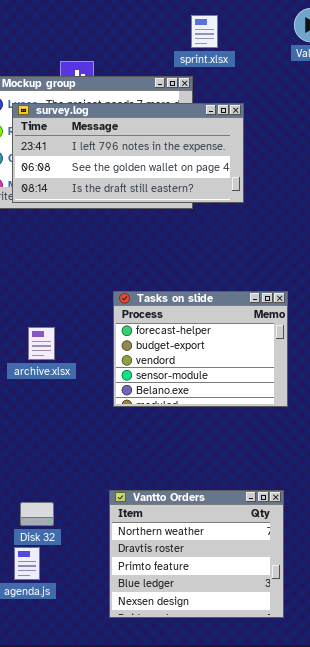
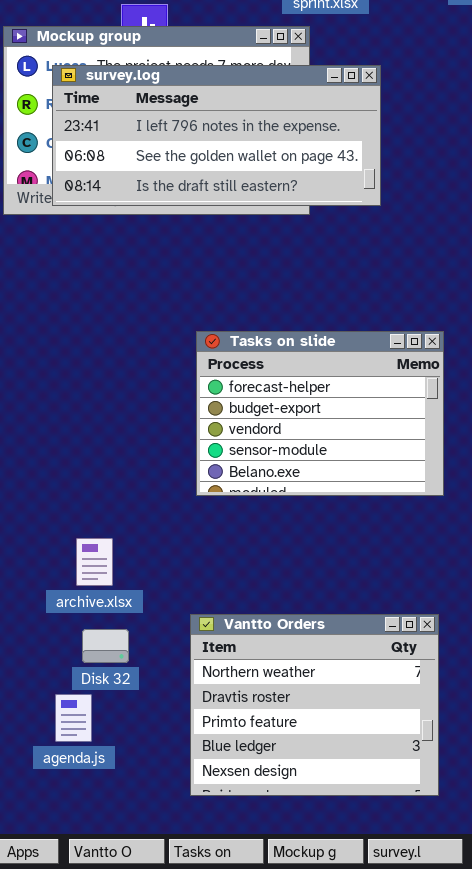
archive.xlsx: [28,327,55,360] -> [76,538,113,586], moved
Disk 32: [20,502,54,526] -> [82,629,129,663], moved

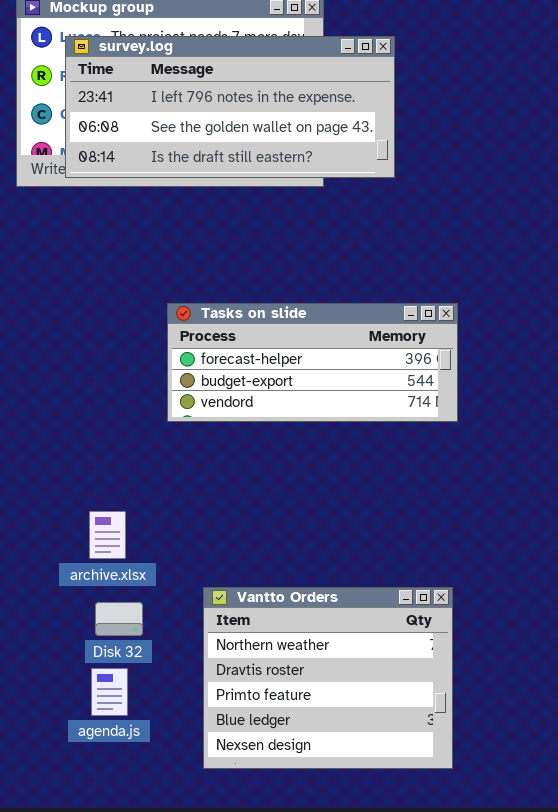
Tasks on slide: [196,331,444,496] -> [167,303,458,422], resized
agenda.js: [55,694,92,742] -> [91,668,128,716], moved

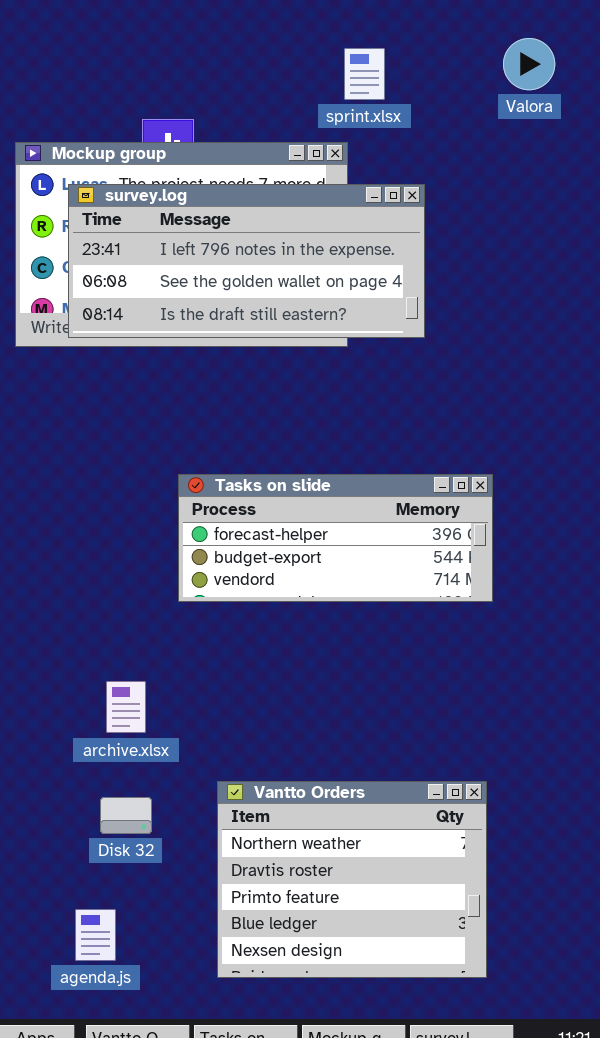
archive.xlsx: [89,511,126,559] -> [106,681,146,733], moved
agenda.js: [91,668,128,716] -> [75,909,116,961], moved

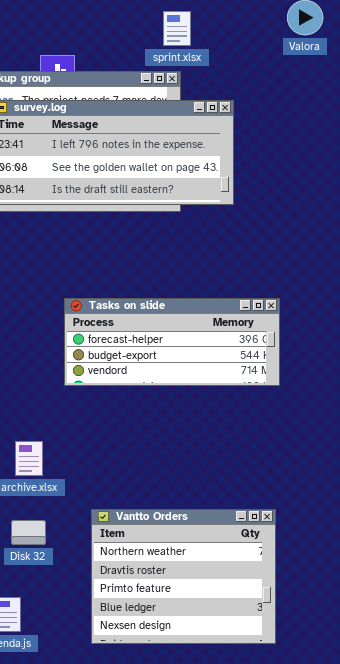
sprint.xlsx: [344,48,385,100] -> [163,11,191,46], moved

